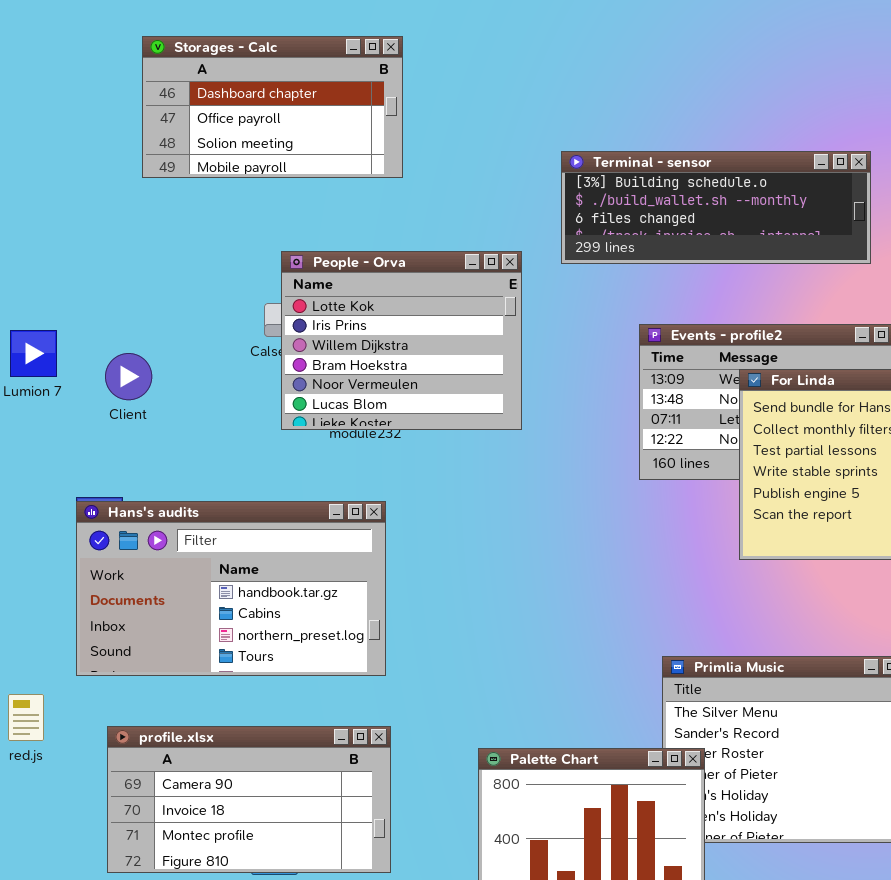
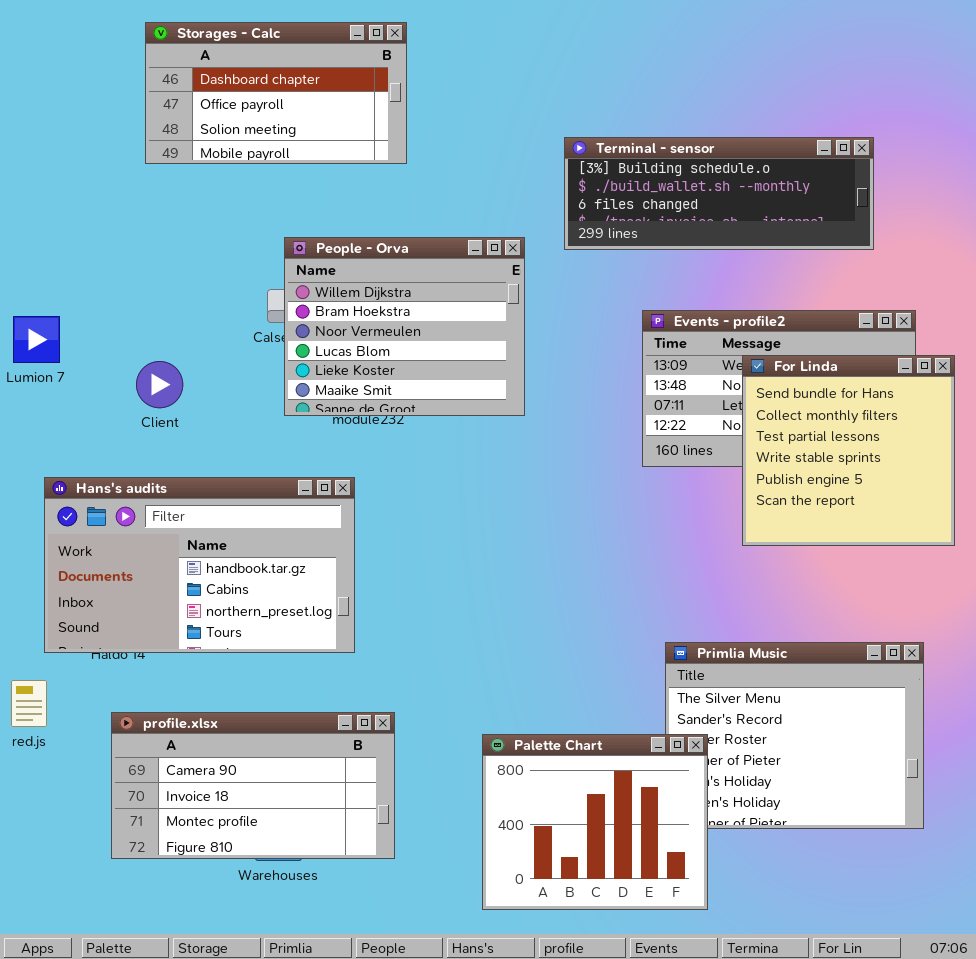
People - Orva: [281,251,522,430] -> [284,237,525,416], scrolled down 2 rows
Client: [105,353,152,400] -> [136,361,183,408], moved
Hans's audits: [76,501,386,676] -> [44,477,355,653], moved

